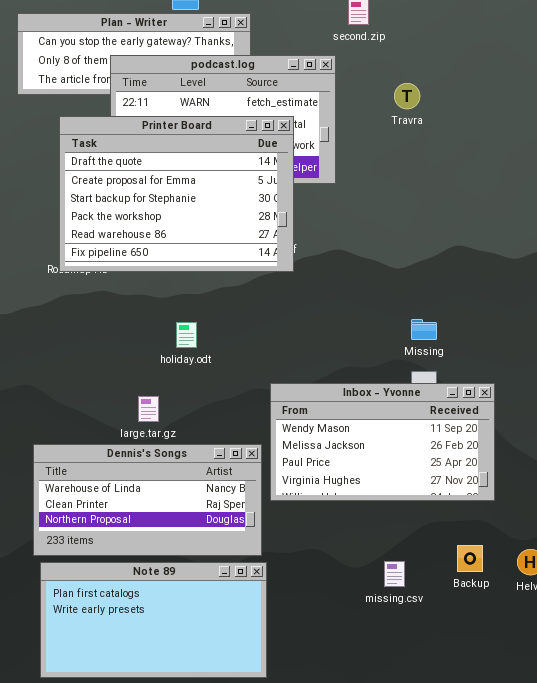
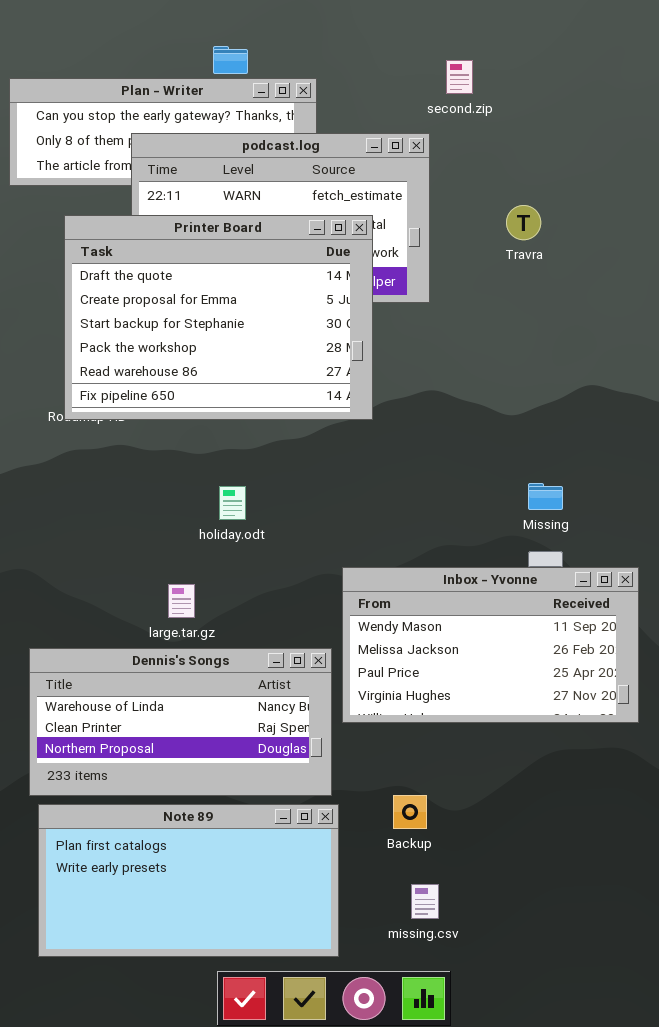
Travra: [394,83,420,109] -> [506,205,541,240], moved
Backup: [457,545,483,572] -> [393,795,427,829], moved
missing.csv: [384,561,405,587] -> [411,884,439,919], moved

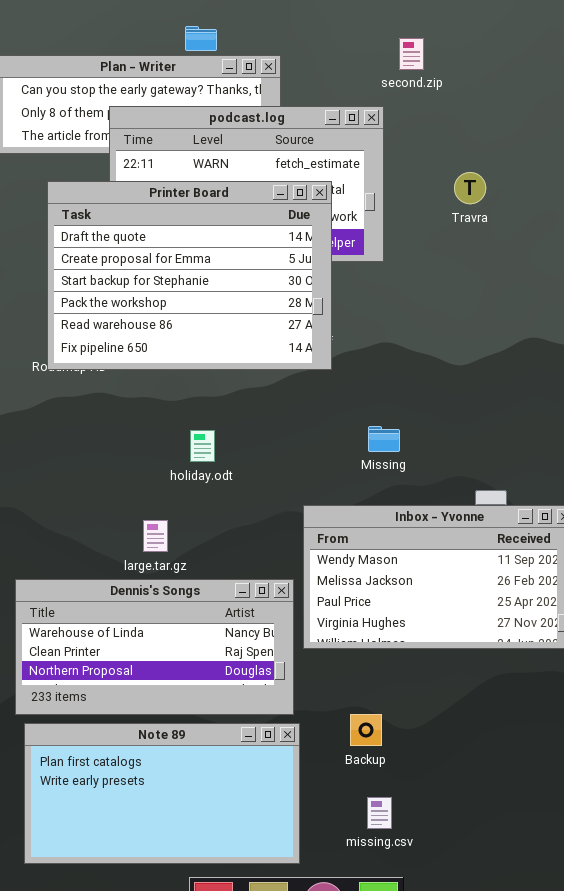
Missing: [528,483,563,510] -> [368,426,400,452], moved

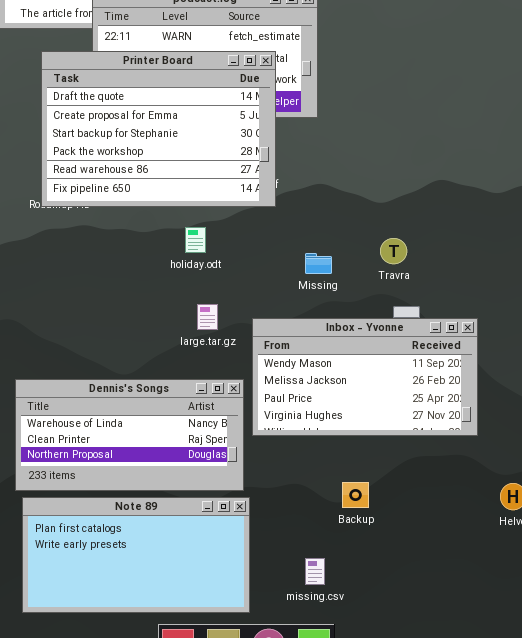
Travra: [454,172,486,204] -> [380,238,407,264], moved
holiday.odt: [190,430,215,462] -> [185,227,206,253], moved
large.tar.gz: [143,520,168,552] -> [197,304,218,330], moved
Backup: [350,714,382,746] -> [342,482,369,508], moved

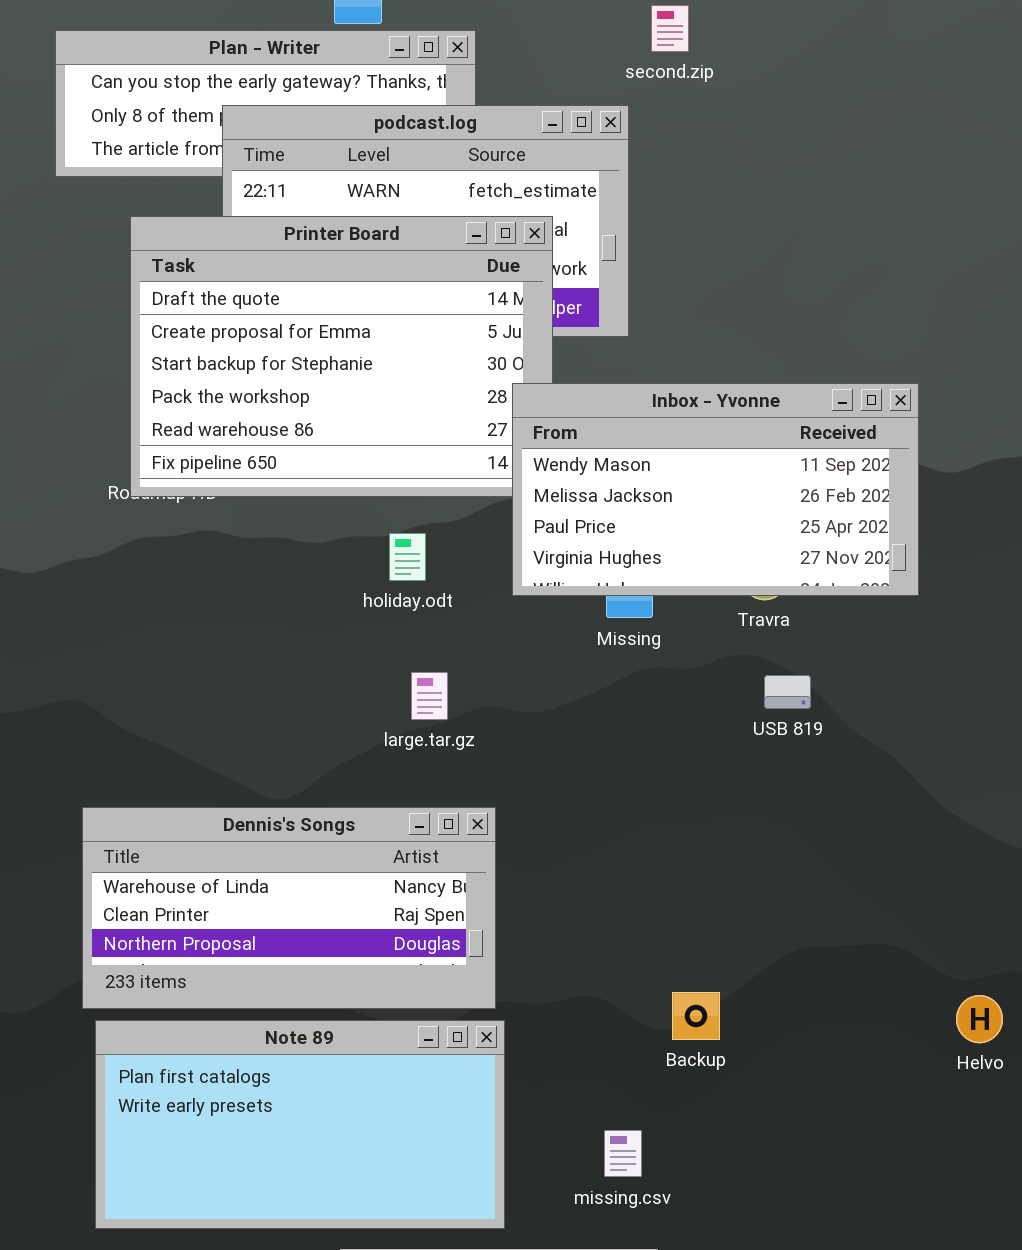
Inbox - Yvonne: [252,318,478,436] -> [512,383,919,596], moved

